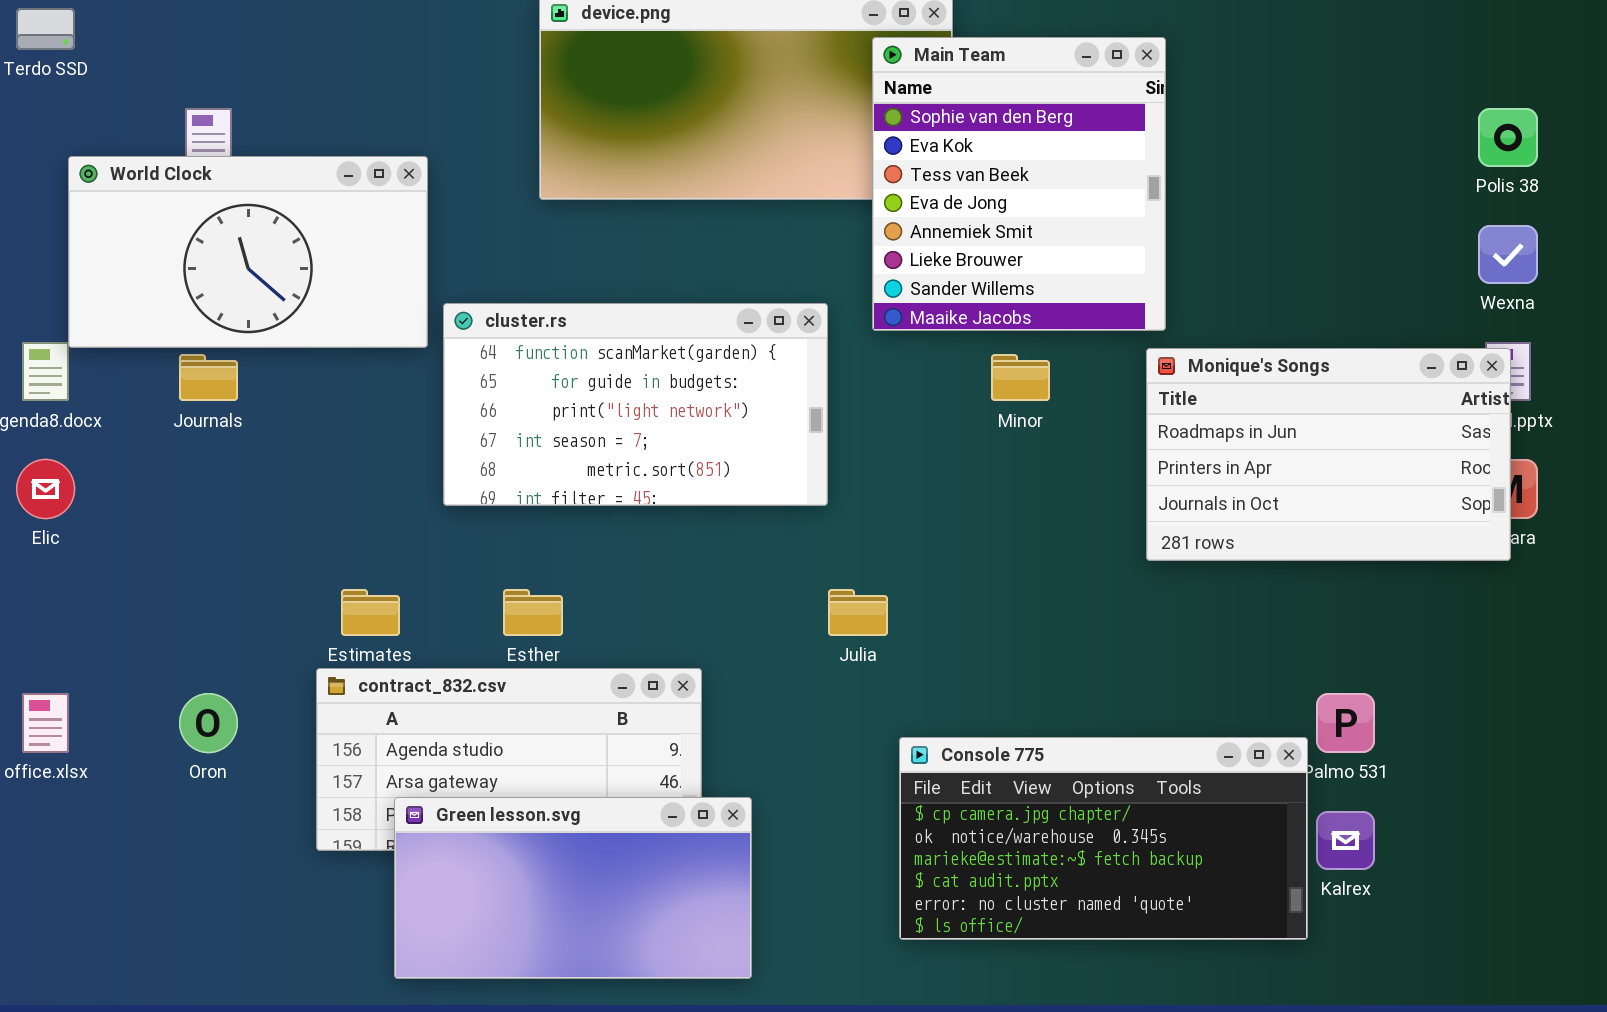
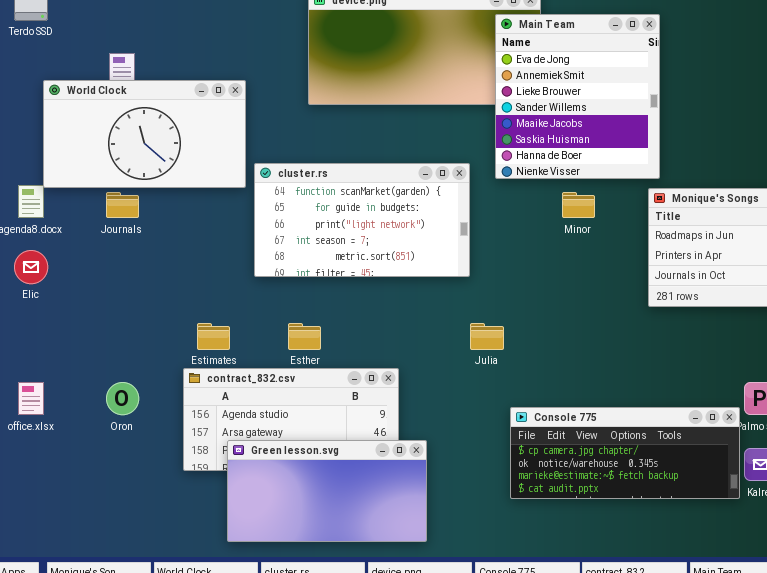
Main Team: [872,37,1166,331] -> [495,14,660,179], scrolled down 3 rows
Console 775: [899,737,1308,940] -> [510,407,740,499], resized

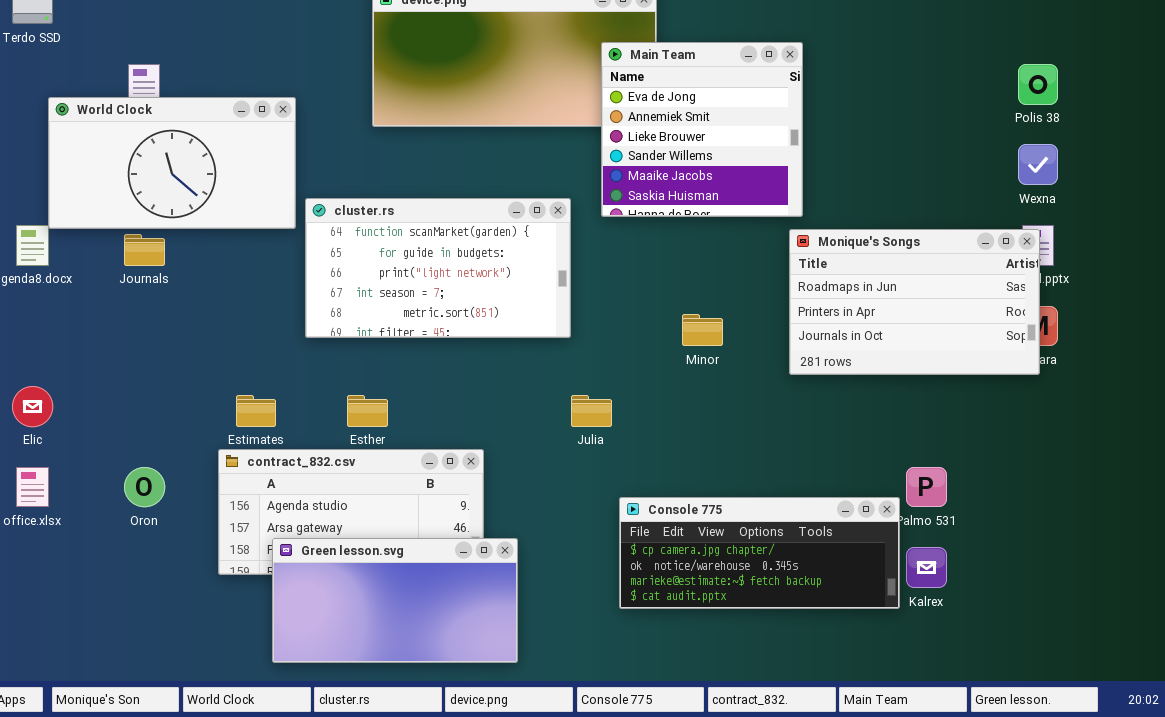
Main Team: [495,14,660,179] -> [601,42,803,217], resized
Minor: [562,192,595,218] -> [682,314,723,346], moved
Elic: [14,250,48,284] -> [12,386,53,427], moved

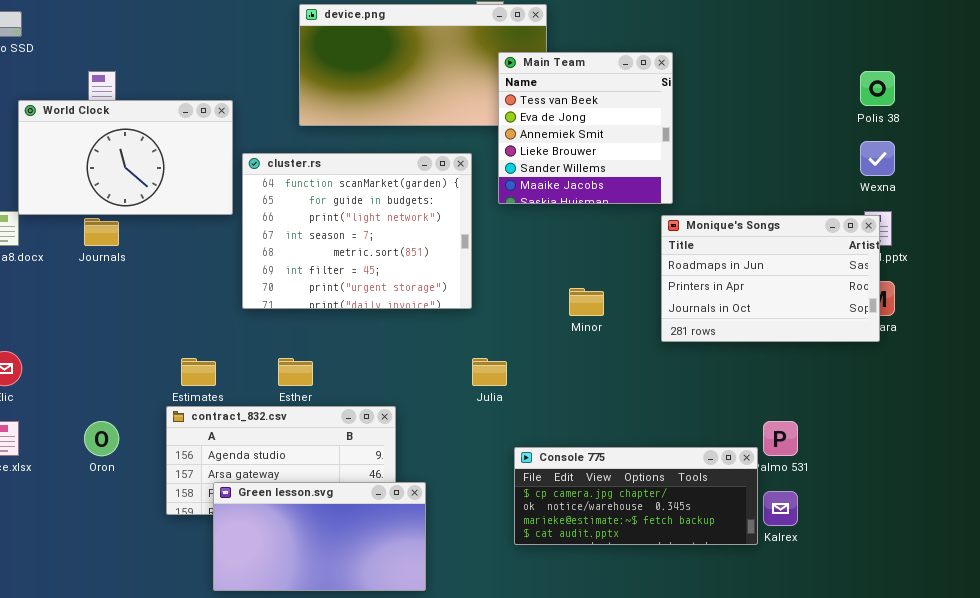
Main Team: [601,42,803,217] -> [498,52,673,204], scrolled up 1 row
cluster.rs: [305,198,571,338] -> [242,153,472,309], resized

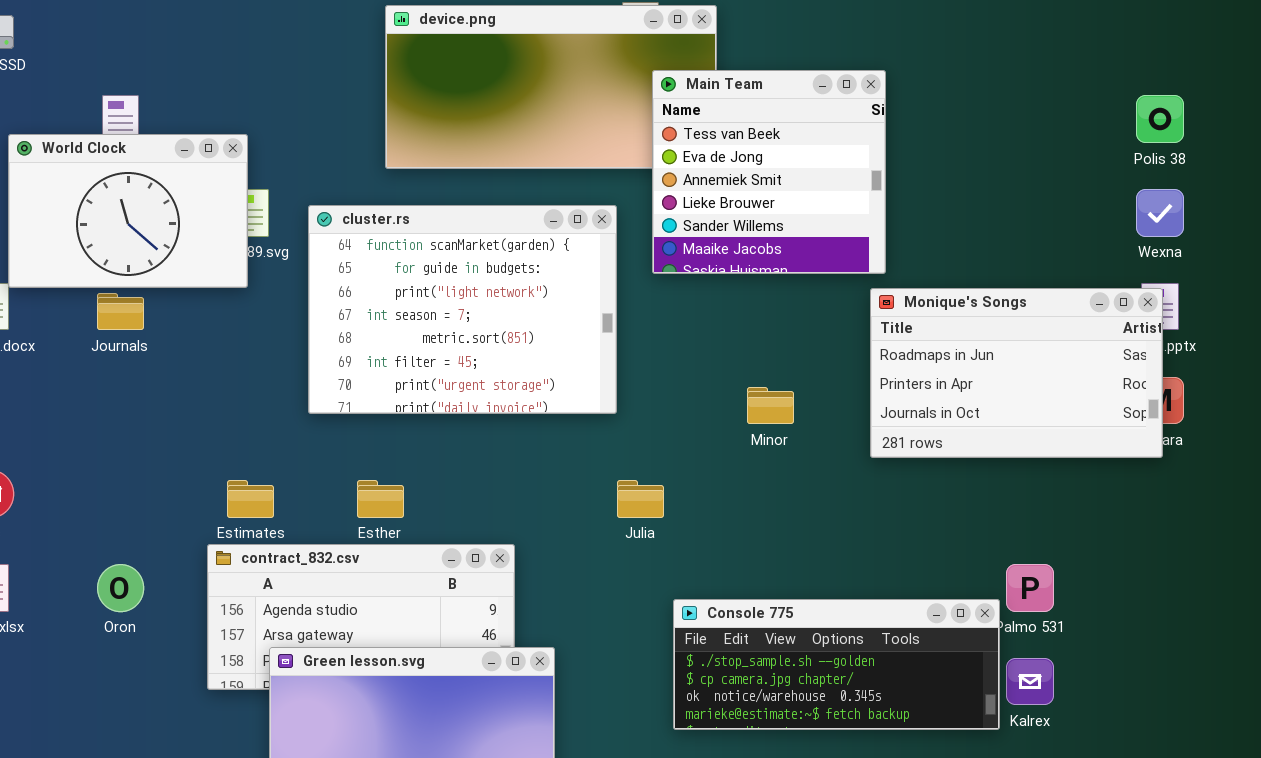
World Clock: [18,100,233,215] -> [8,134,248,288], resized
Console 775: [514,447,758,545] -> [673,599,1000,730], scrolled up 1 row

